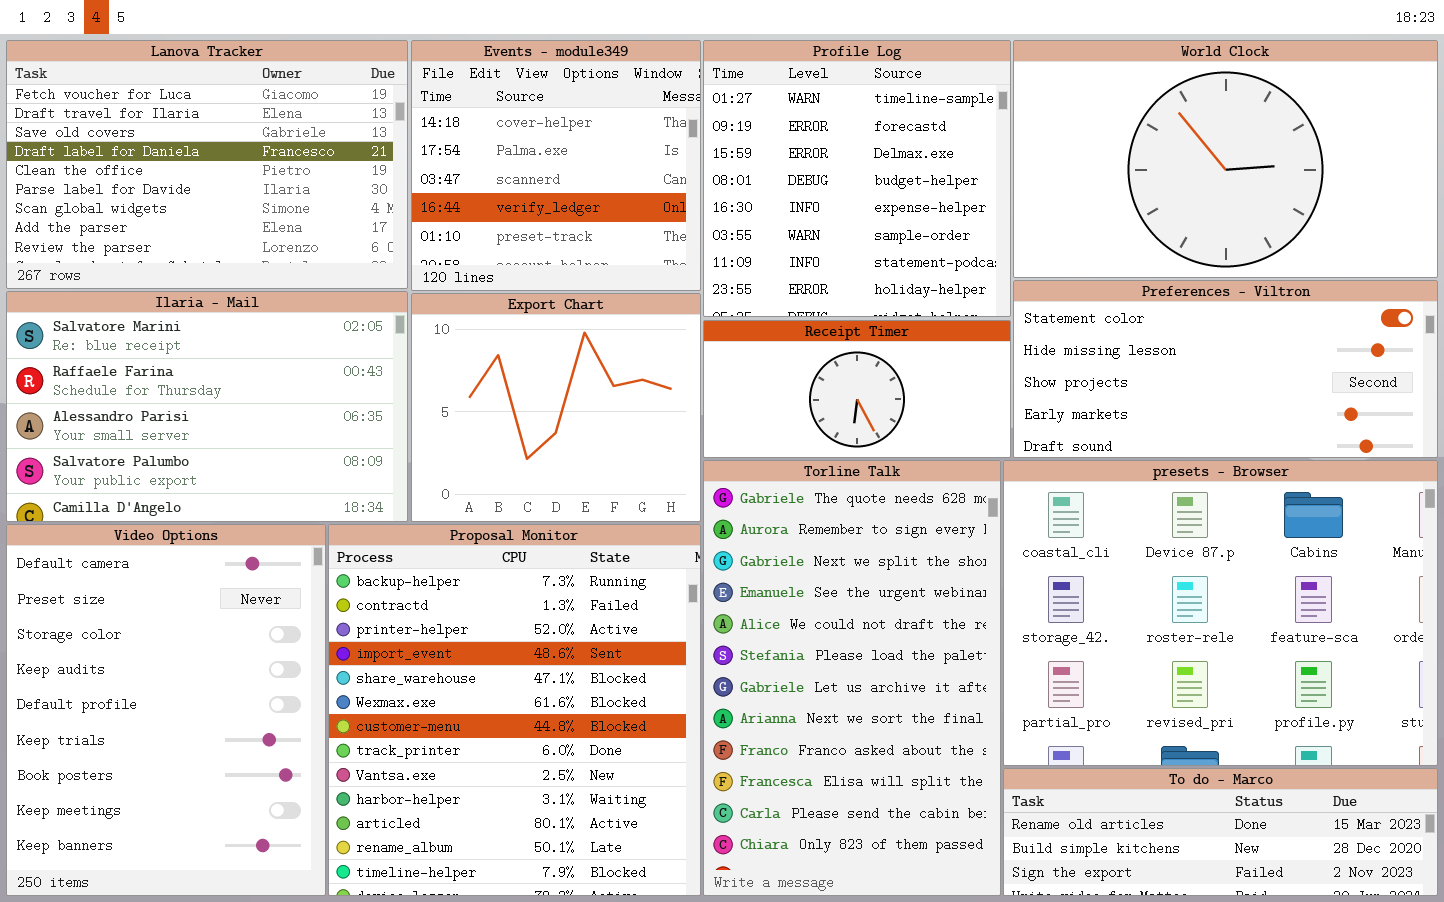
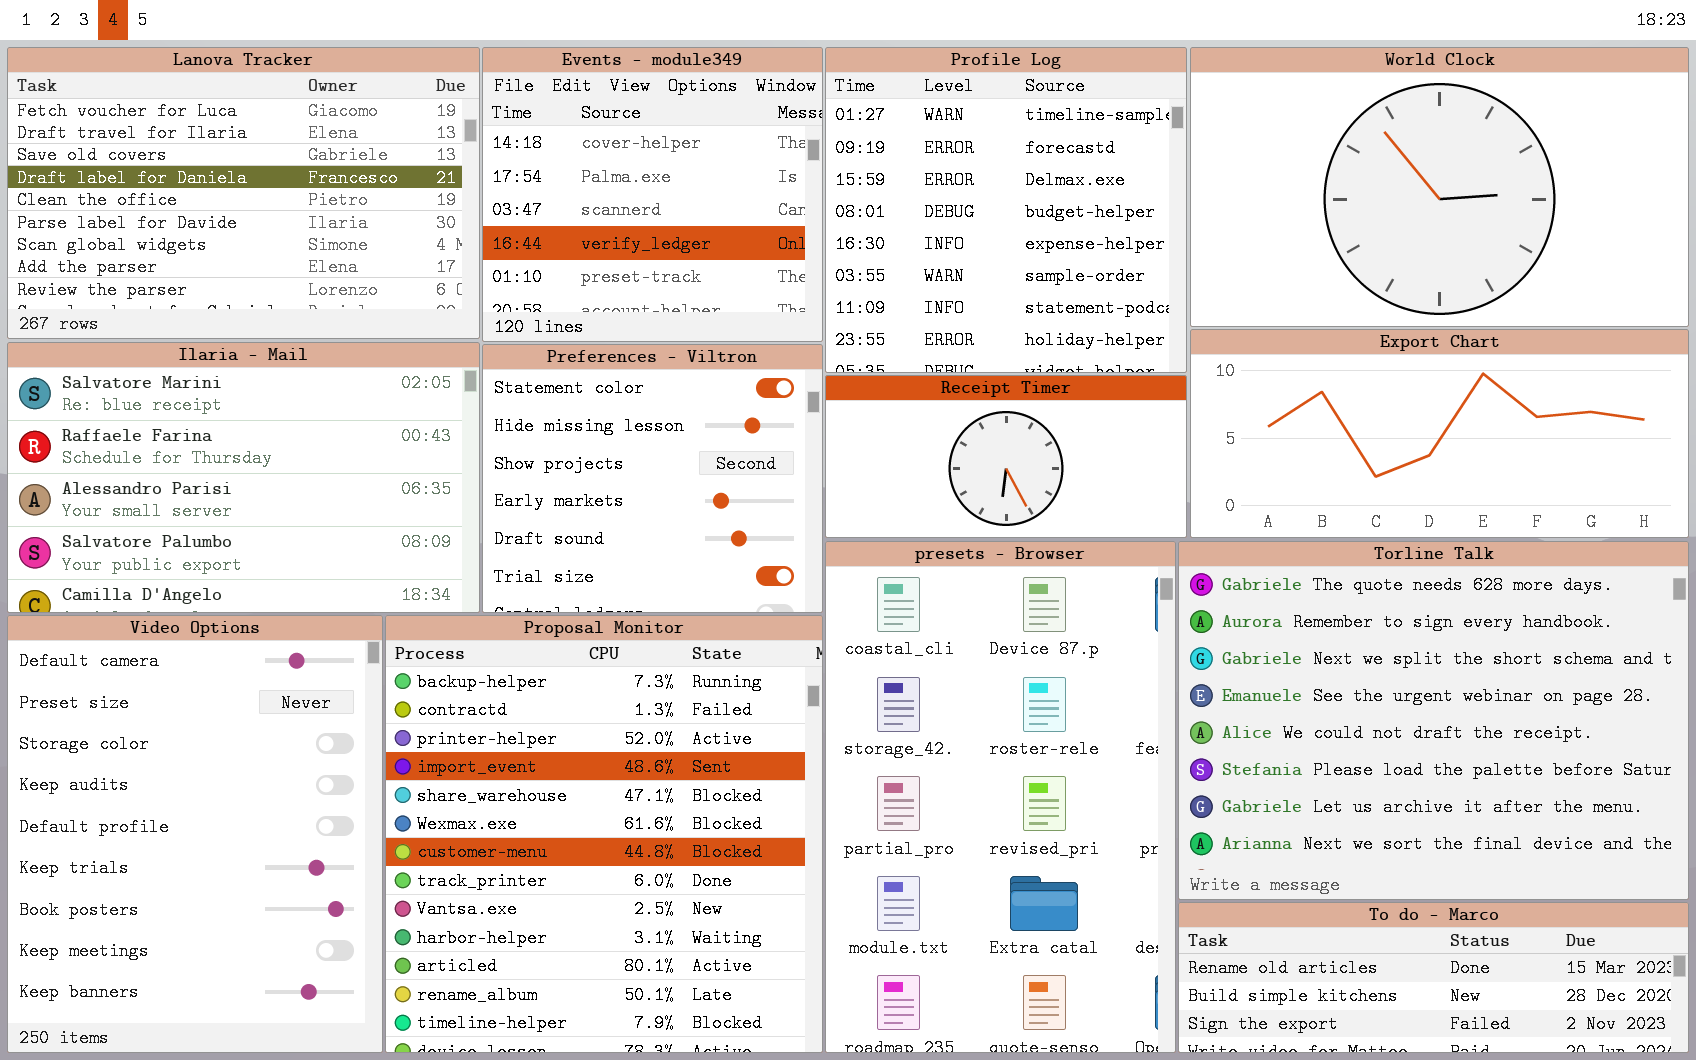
Preferences - Viltron: [1013,280,1438,458] -> [482,344,823,613], moved, resized
Export Chart: [411,293,701,522] -> [1190,329,1689,538], moved, resized
Torline Talk: [703,460,1001,896] -> [1178,541,1689,900], moved, resized
presets - Browser: [1003,460,1438,766] -> [825,541,1176,1053], moved, resized

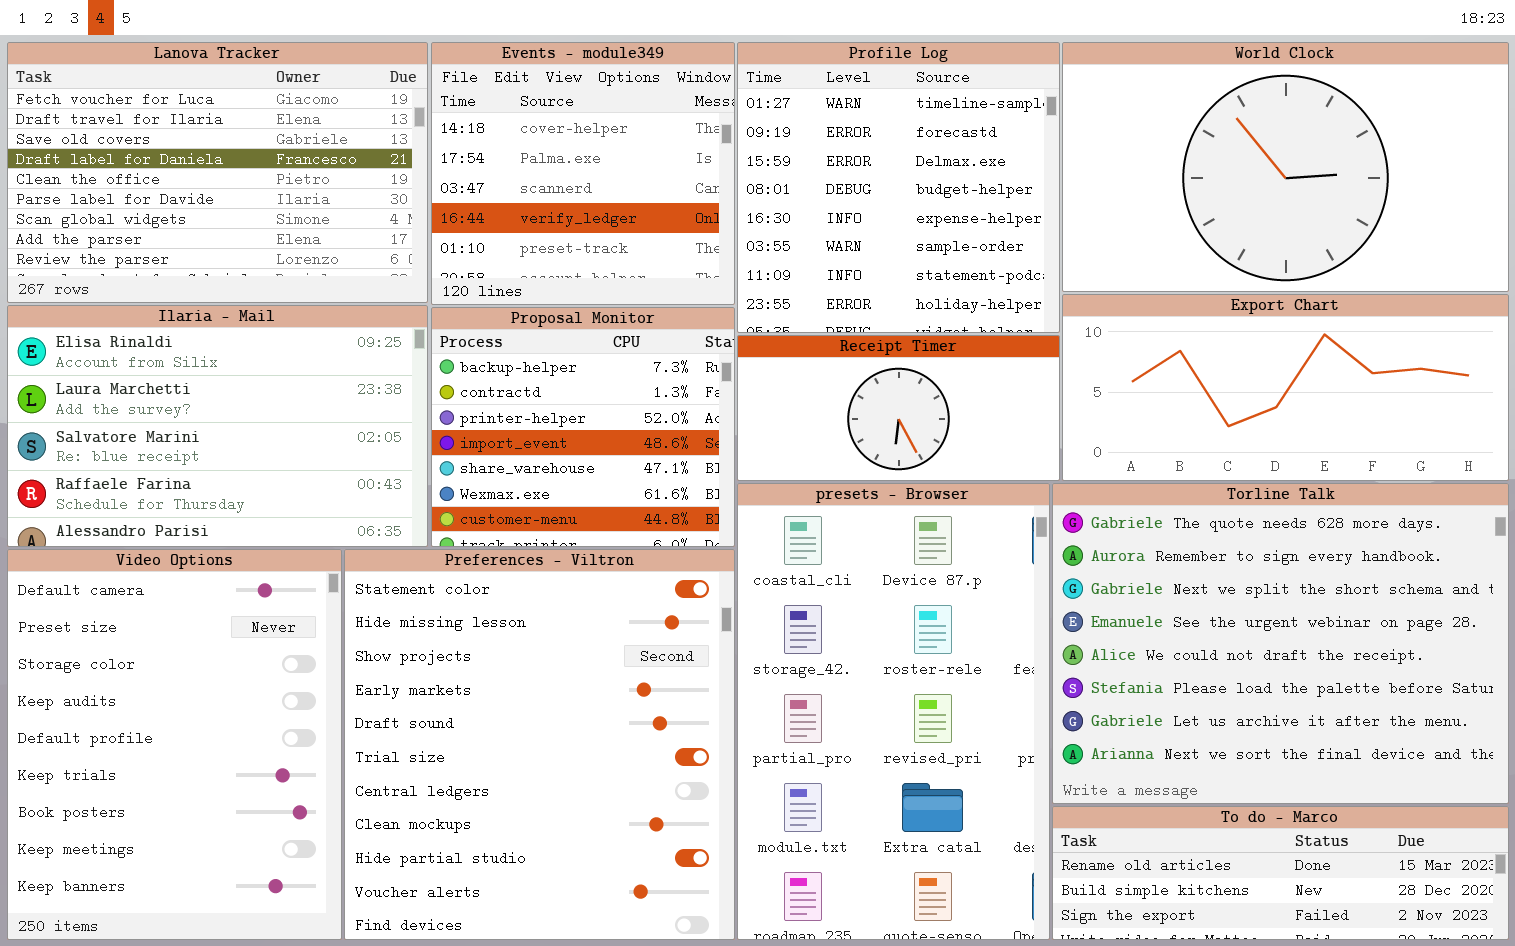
Ilaria - Mail: [7,342,480,613] -> [7,305,428,547], scrolled up 2 rows
Preferences - Viltron: [482,344,823,613] -> [344,549,735,940], moved, resized
Proposal Monitor: [385,615,823,1053] -> [431,307,735,547], moved, resized

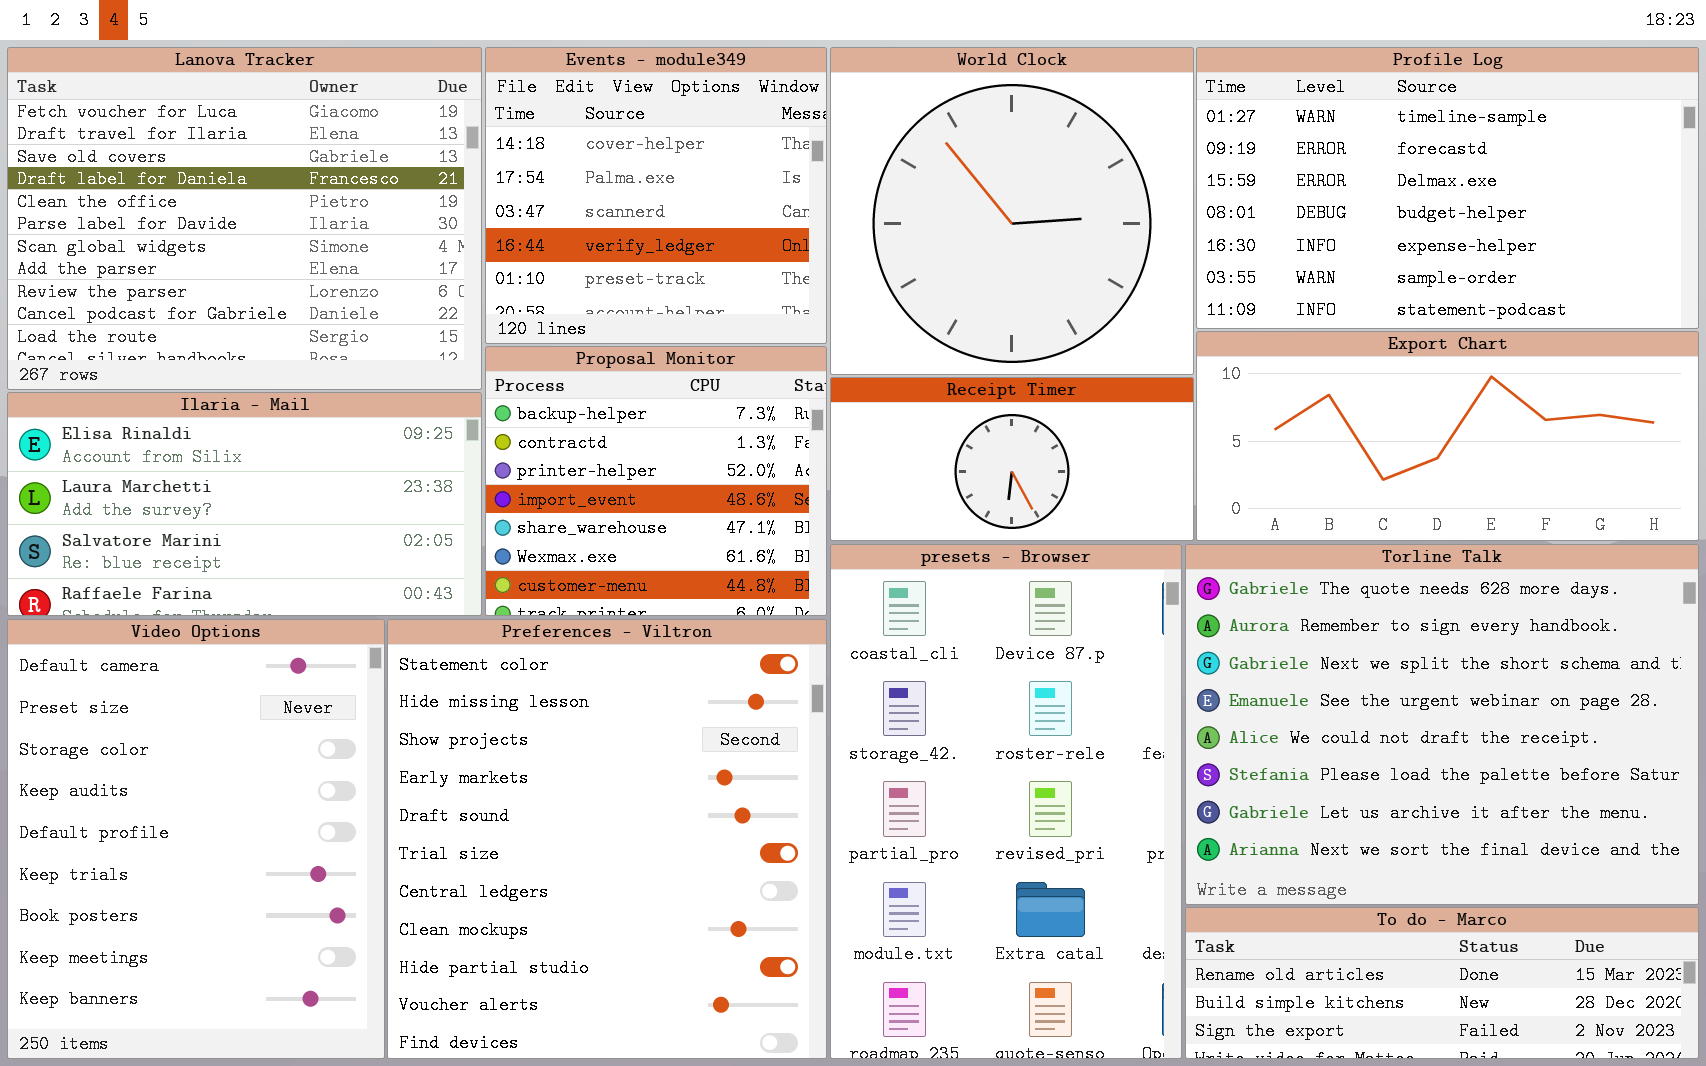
Lanova Tracker: [7,42,428,303] -> [7,47,482,390], resized
Profile Log: [737,42,1060,333] -> [1196,47,1699,329], moved, resized
World Clock: [1062,42,1509,292] -> [830,47,1194,375], moved, resized
Ilaria - Mail: [7,305,428,547] -> [7,392,482,616], resized

